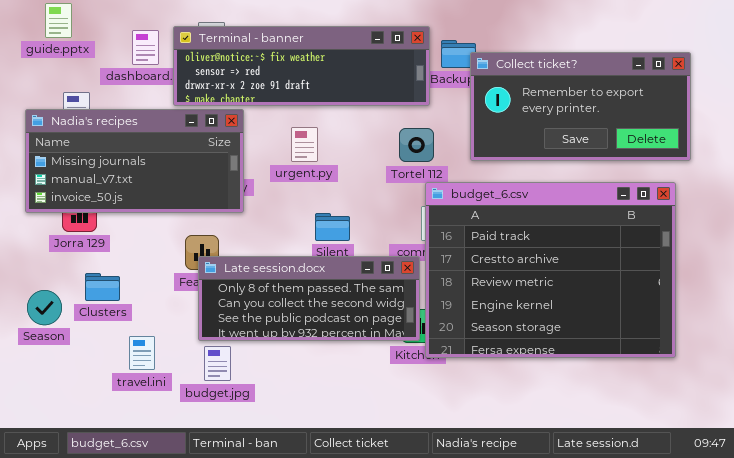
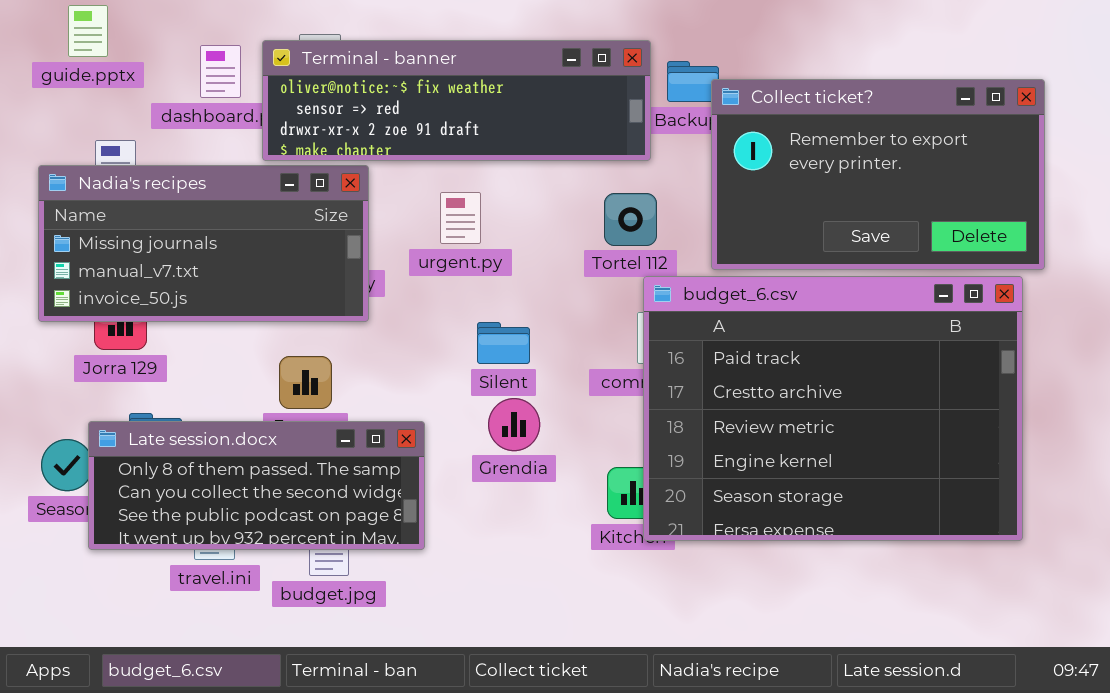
Collect ticket?: [470,52,691,161] -> [711,79,1045,270], resized
Late session.docx: [198,256,420,341] -> [88,421,425,550], moved

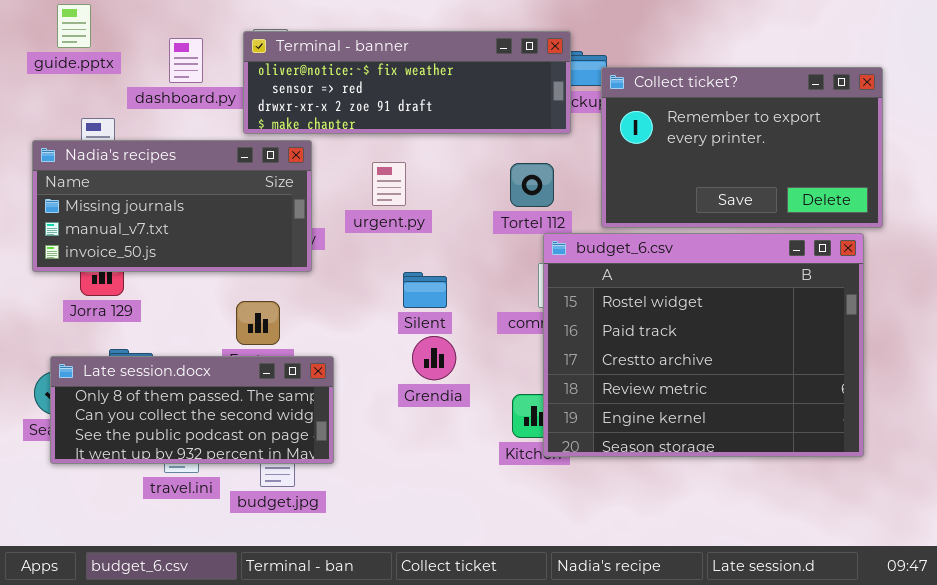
Terminal - banner: [262,40,651,161] -> [243,31,571,134], moved
budget_6.csv: [643,276,1023,541] -> [543,233,864,457], scrolled up 1 row
Late session.docx: [88,421,425,550] -> [50,356,334,464], moved

